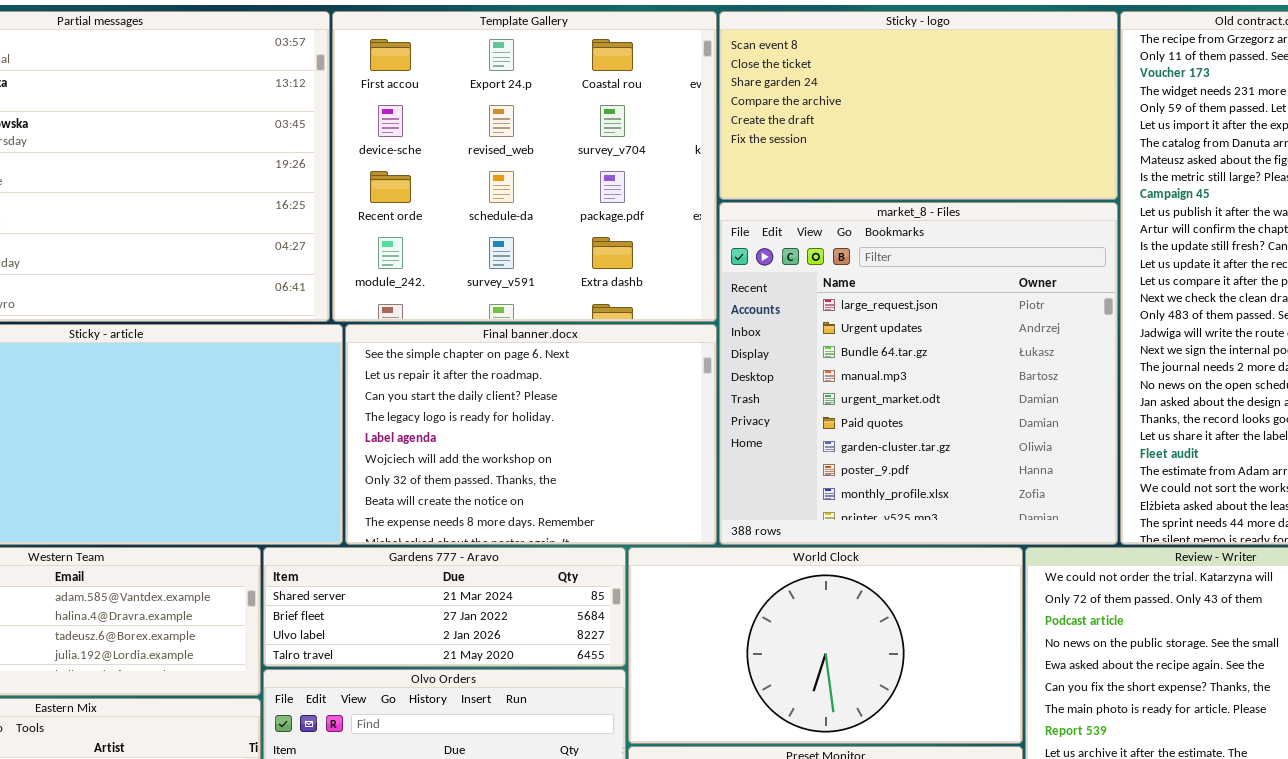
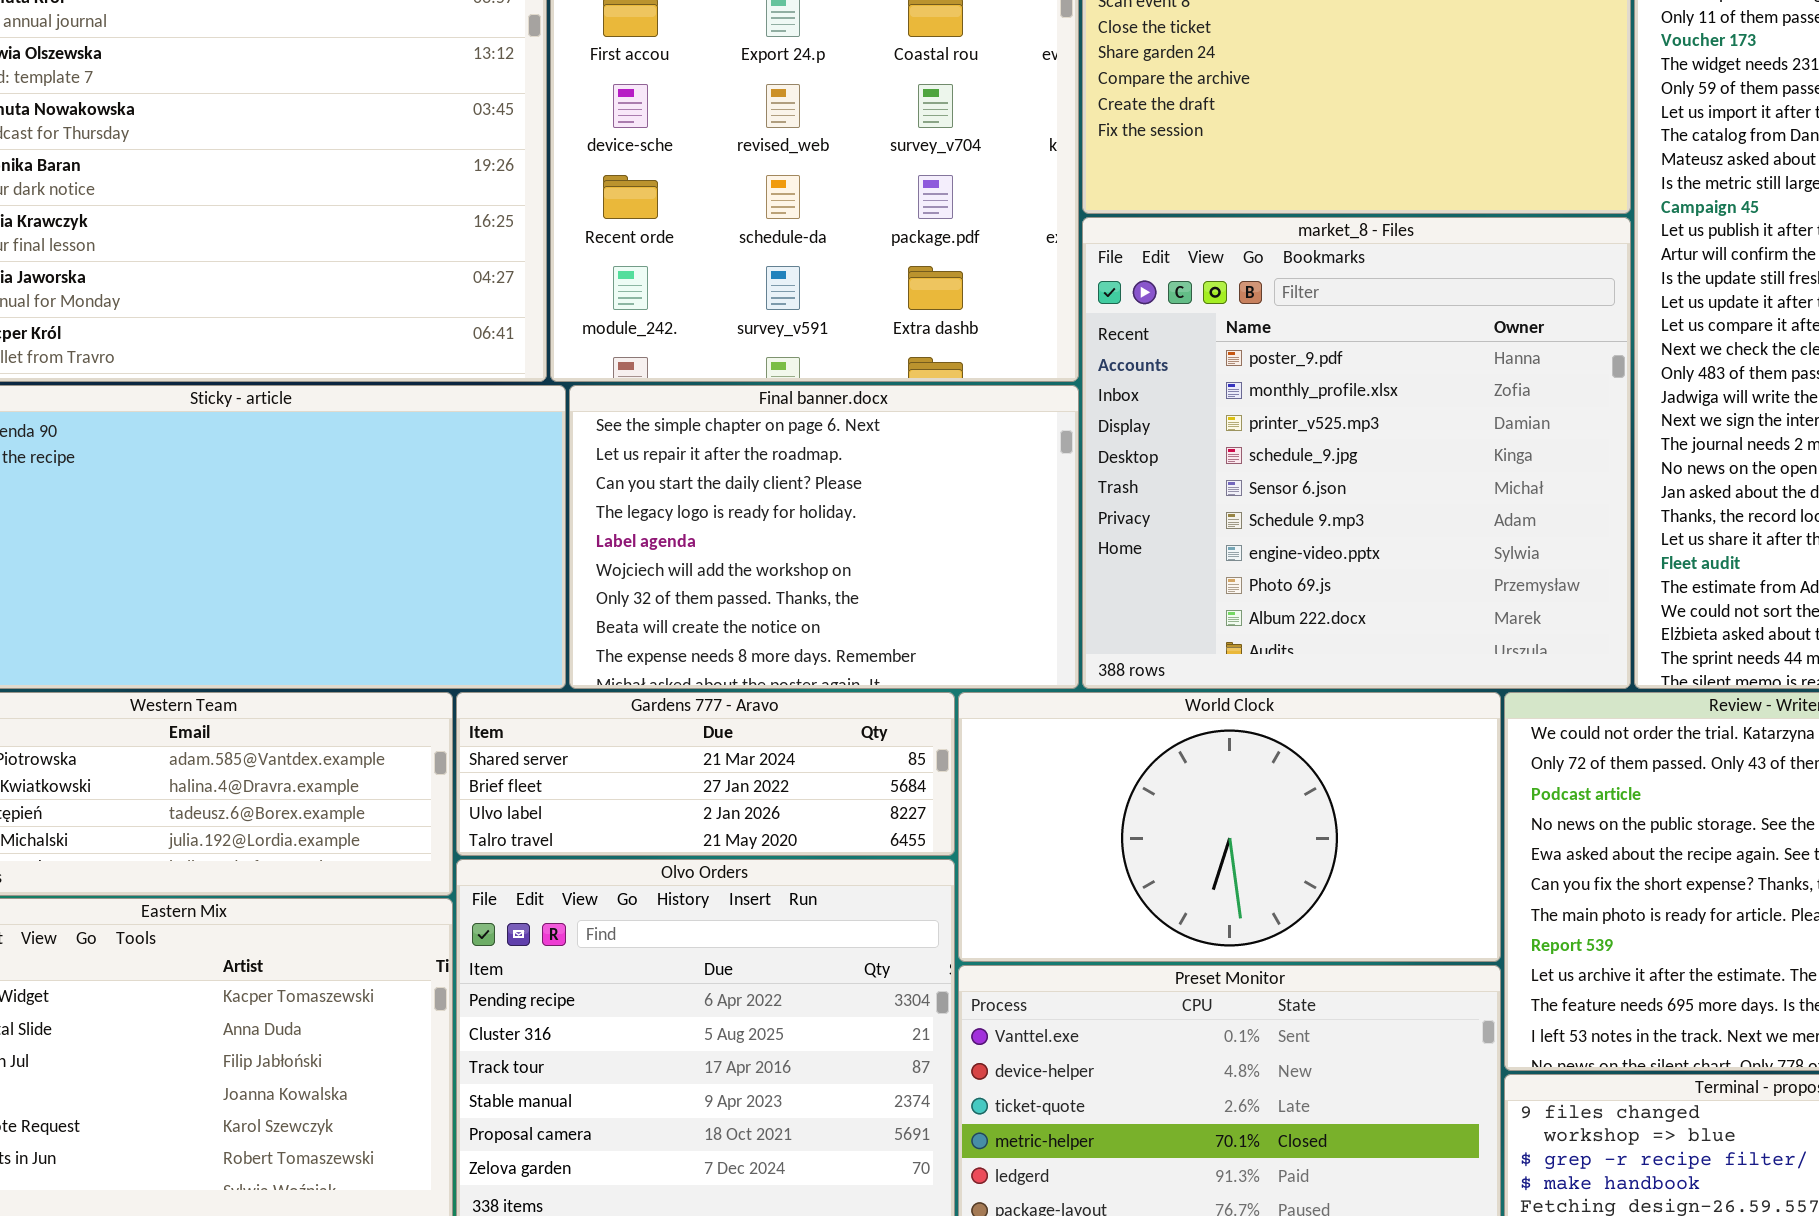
market_8 - Files: [719,202,1118,545] -> [1082,217,1631,689], scrolled down 7 rows

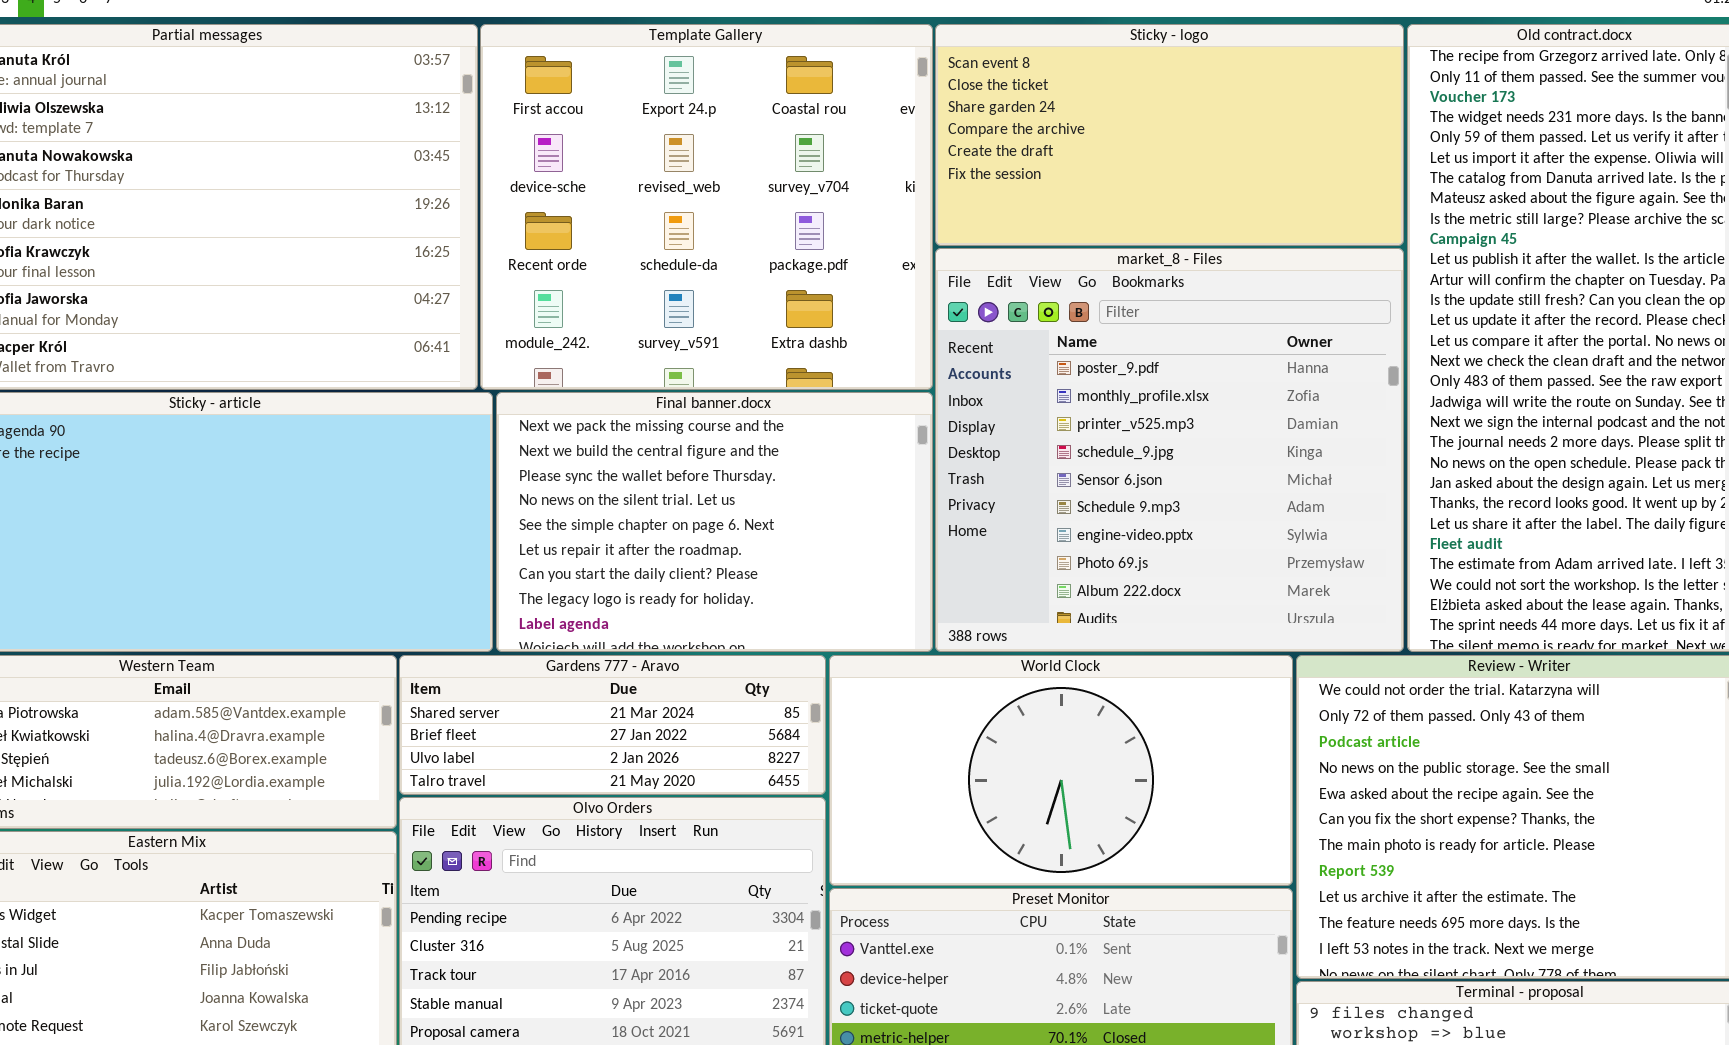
Final banner.docx: [569,385,1079,689] -> [496,392,933,652], scrolled up 4 rows

